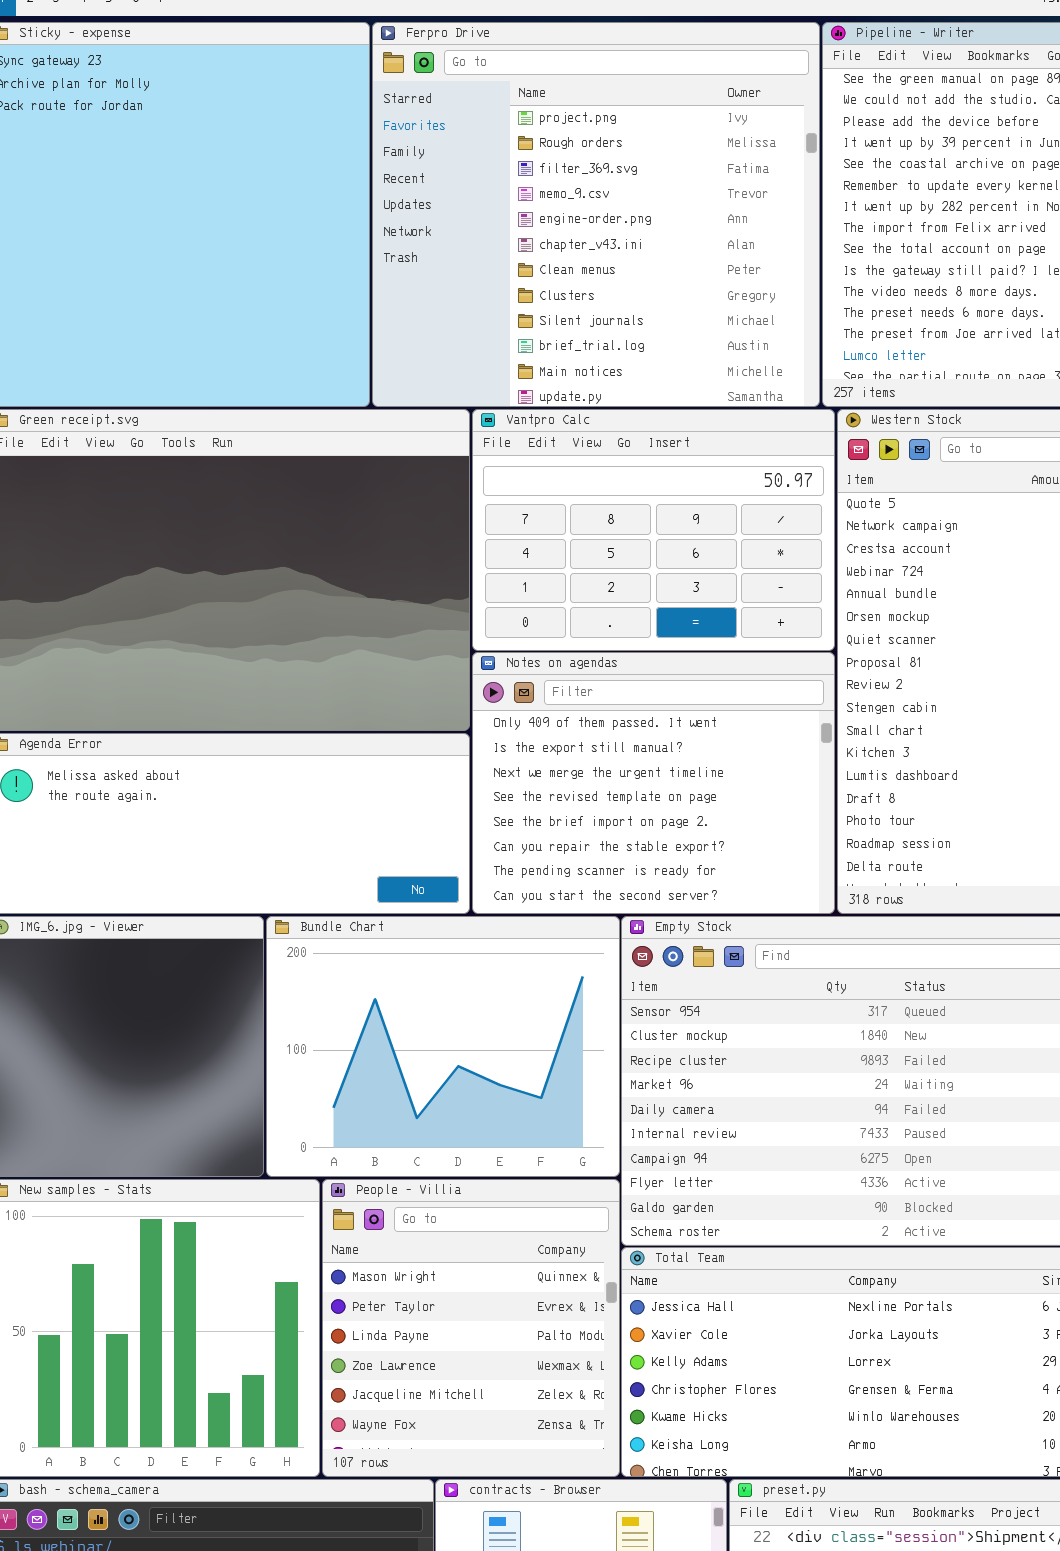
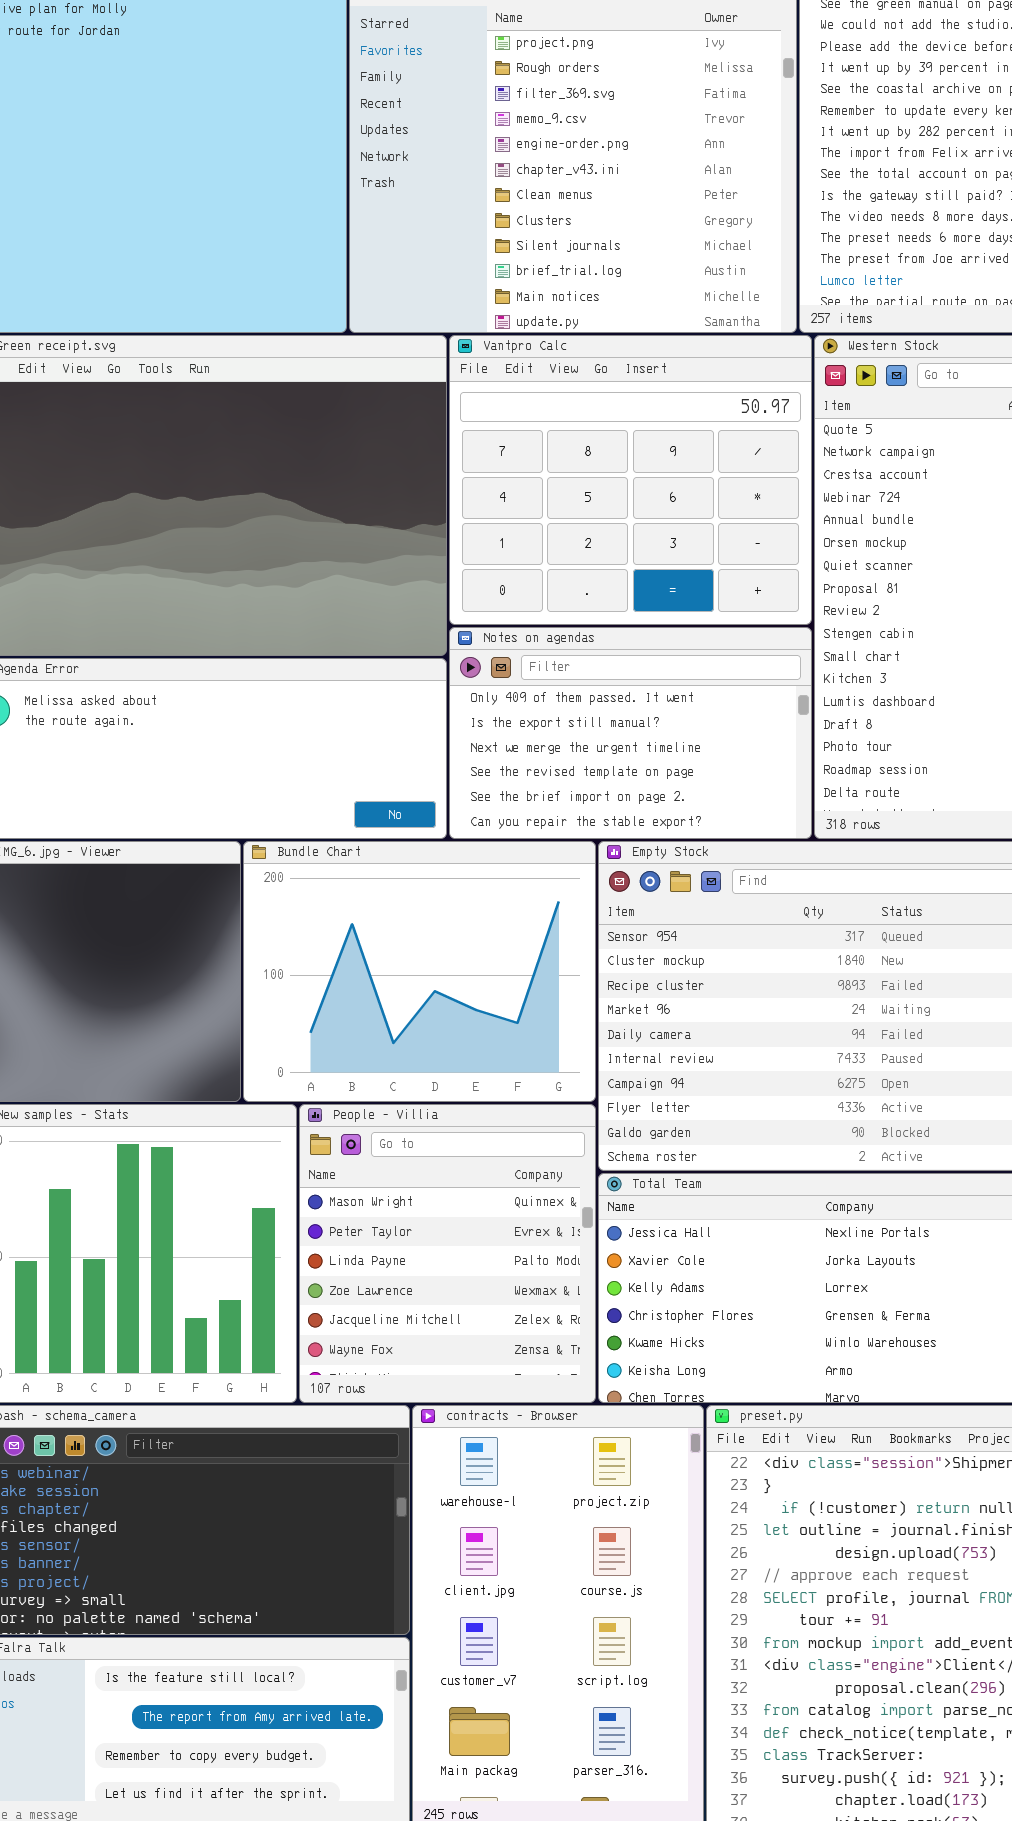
Vantpro Calc: [472,409,835,651] -> [449,335,812,625], resized
Notes on agendas: [472,652,835,914] -> [449,627,812,839], resized

